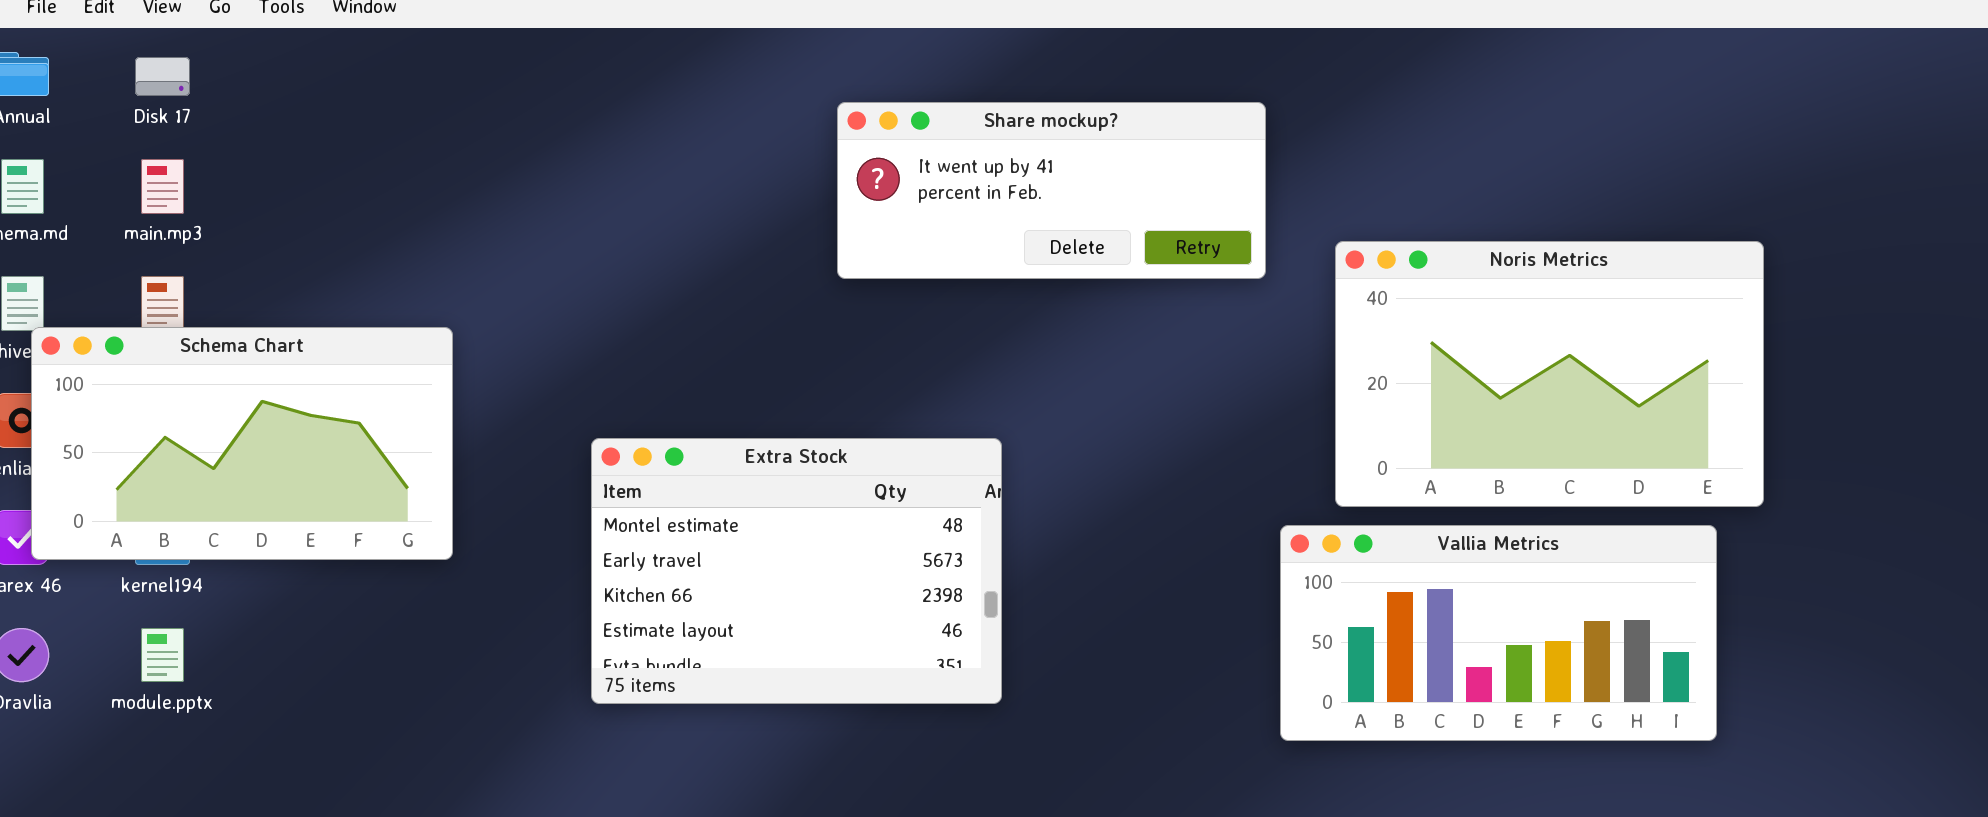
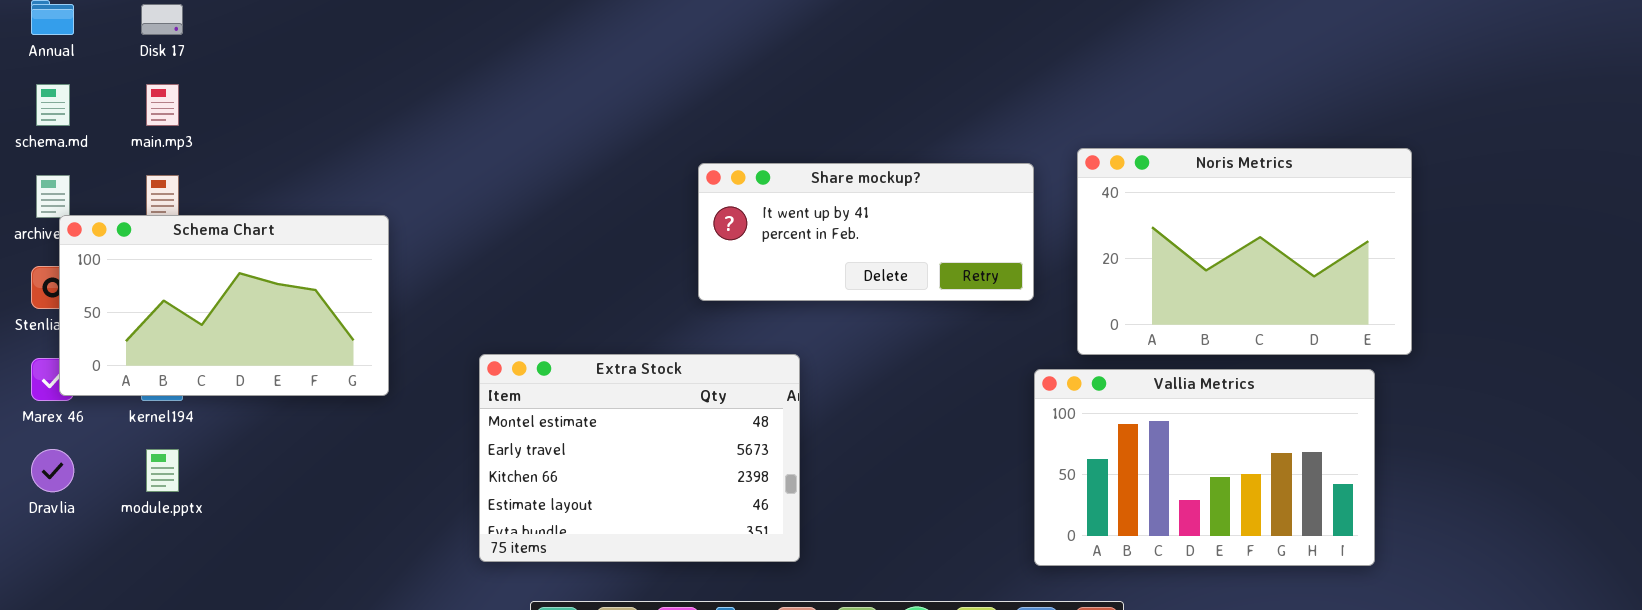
Share mockup?: [837,102,1266,279] -> [698,163,1034,301], moved
Extra Stock: [591,438,1002,704] -> [479,354,800,562], moved
Vallia Metrics: [1280,525,1717,741] -> [1034,369,1375,566], resized

